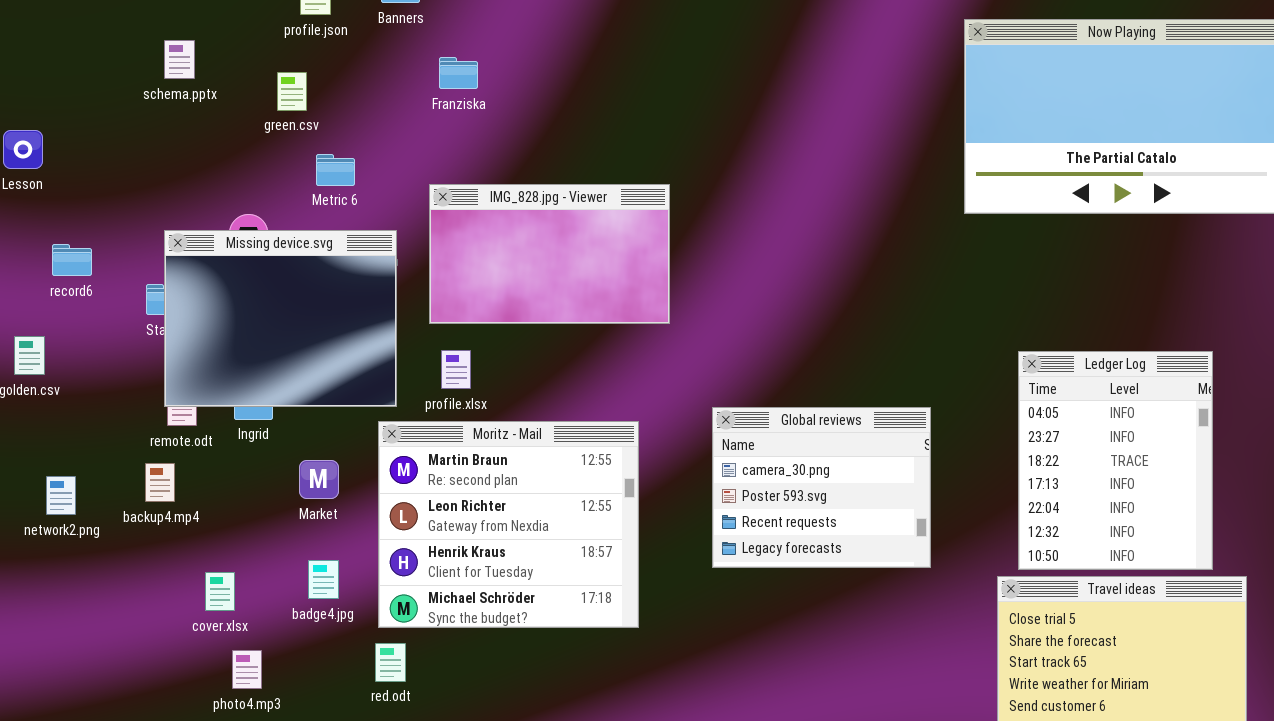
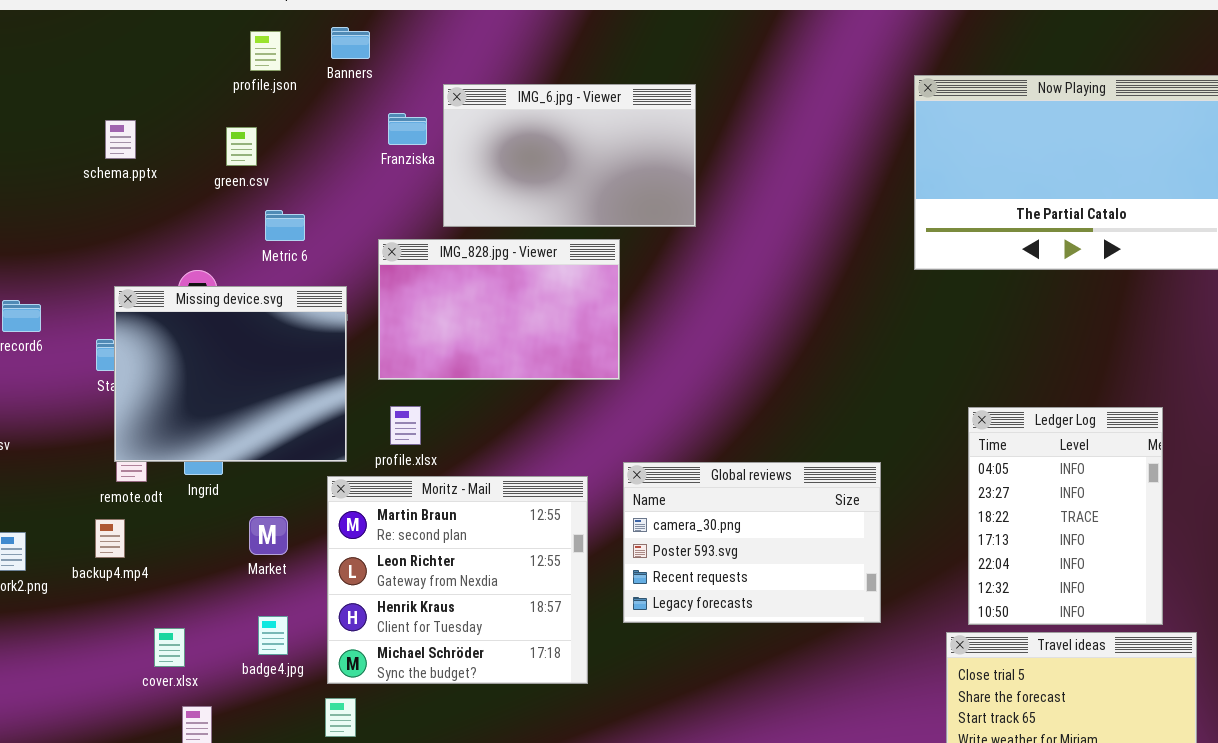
IMG_6.jpg - Viewer: none -> [443,84,696,227], opened
schema.pptx: [164,40,195,79] -> [105,120,136,159], moved
Global reviews: [712,407,931,568] -> [623,462,881,623], resized

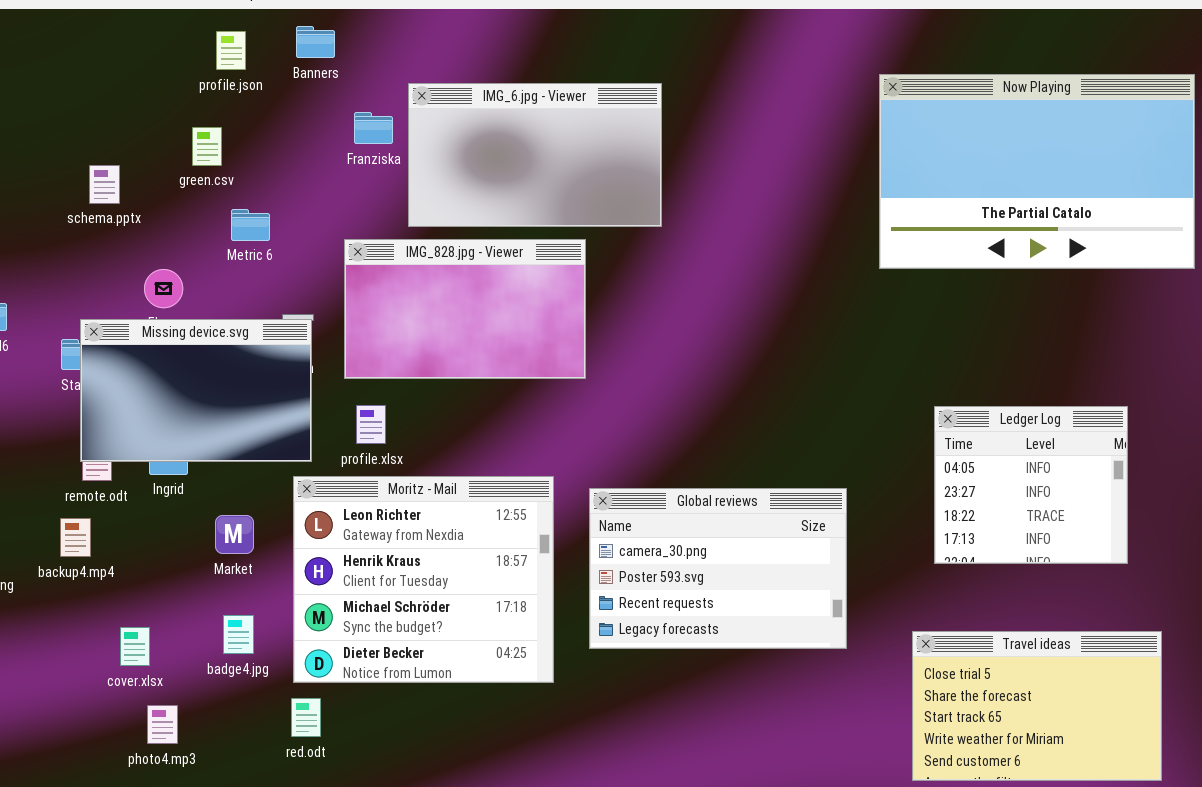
schema.pptx: [105,120,136,159] -> [89,165,120,204], moved
Missing device.svg: [114,286,347,462] -> [80,319,312,462], resized
Ledger Log: [968,407,1163,625] -> [934,406,1128,564], resized
Global reviews: [623,462,881,623] -> [589,488,847,649], moved
Moritz - Mail: [327,476,588,684] -> [293,476,554,683], scrolled down 1 row

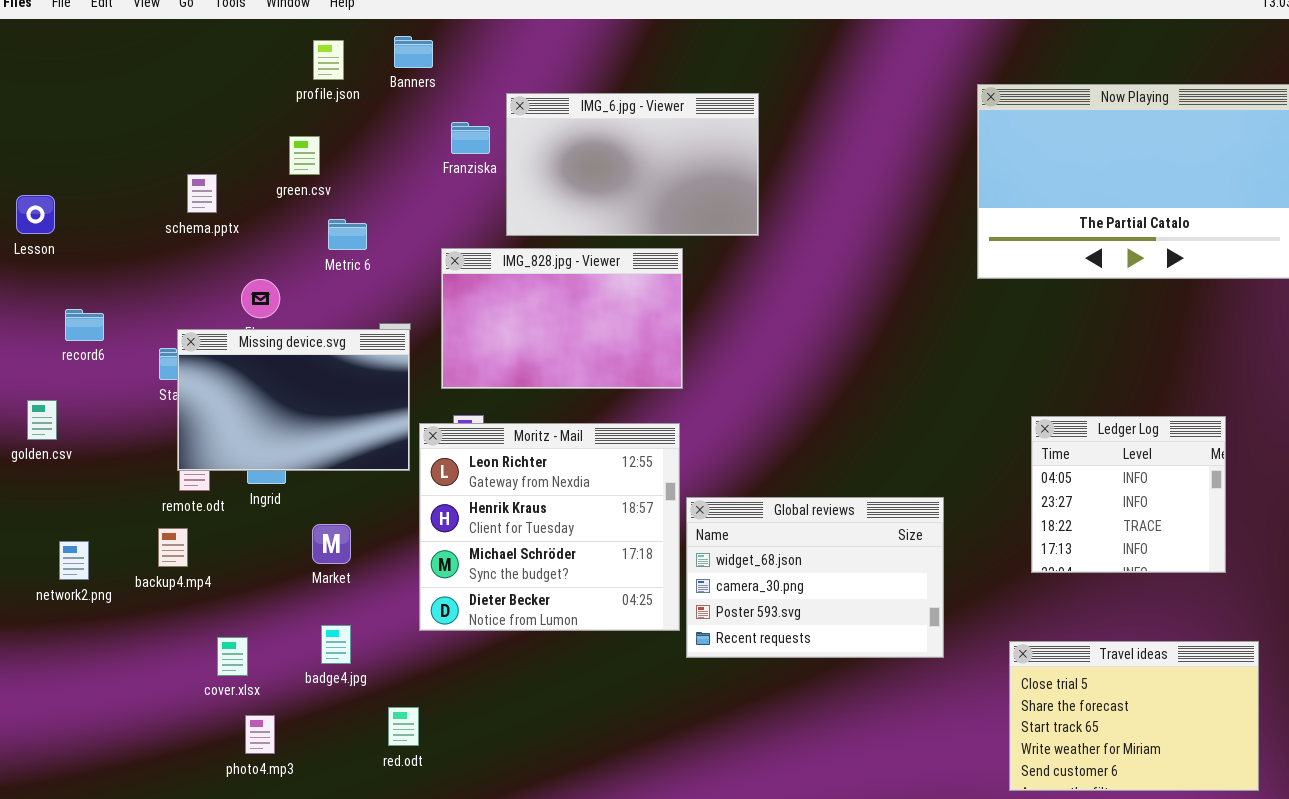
Moritz - Mail: [293,476,554,683] -> [419,423,680,631], moved
Global reviews: [589,488,847,649] -> [686,497,944,658], scrolled up 1 row

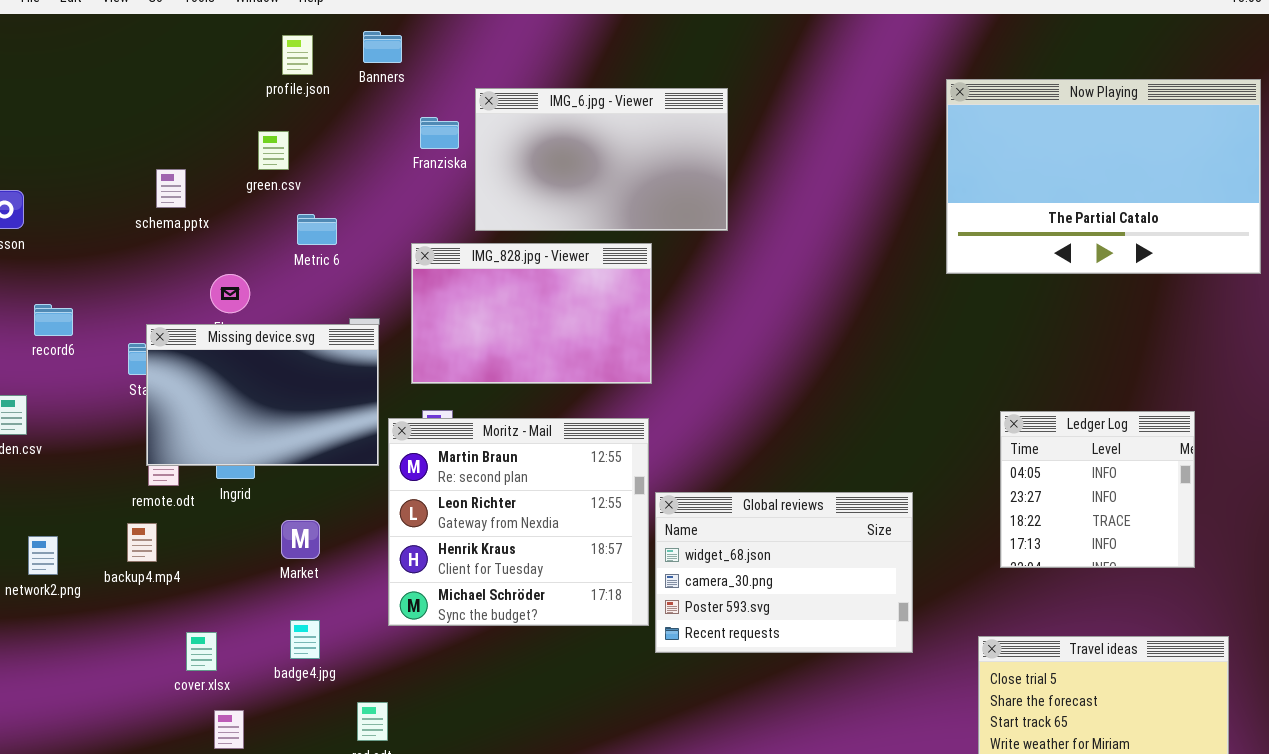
Moritz - Mail: [419,423,680,631] -> [388,418,649,626], scrolled up 1 row

